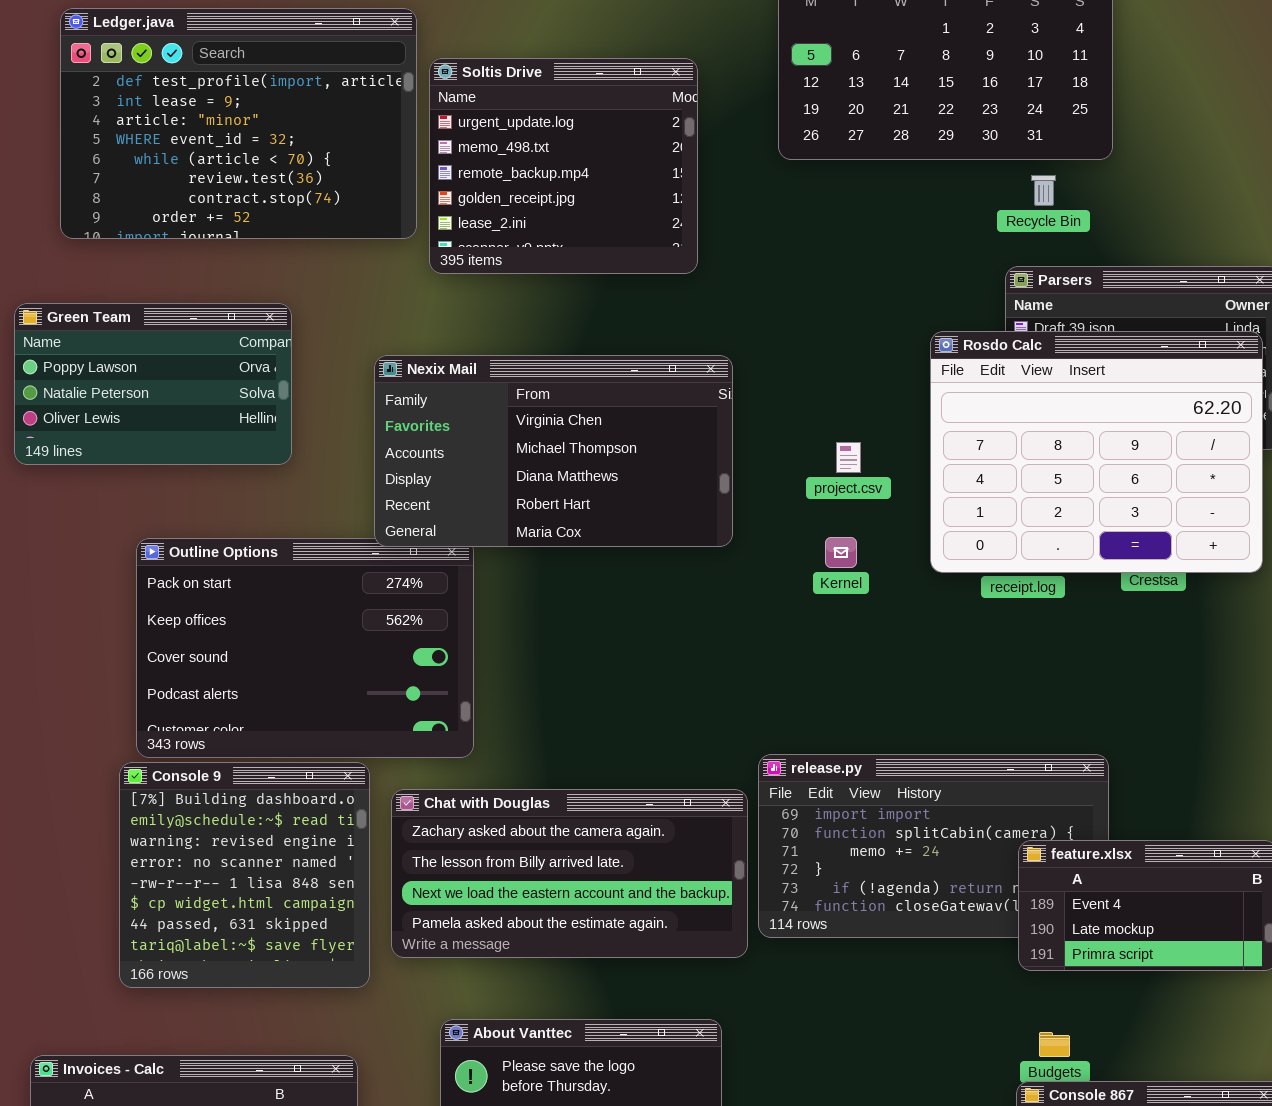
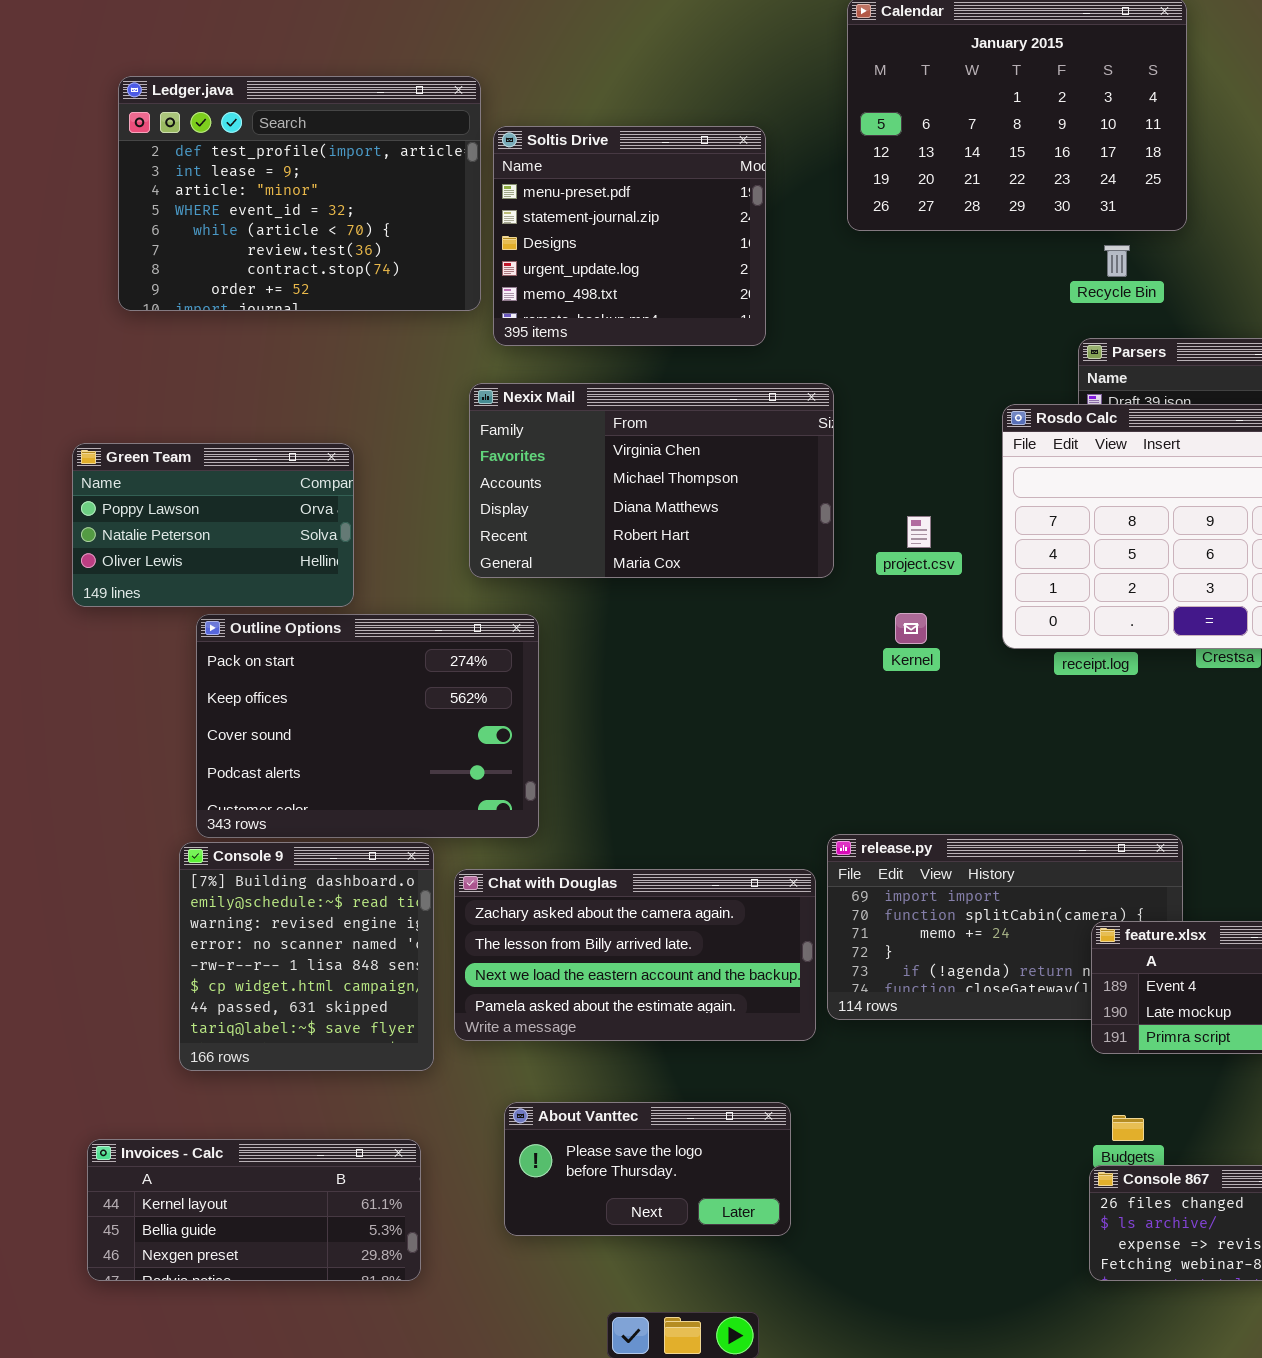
Soltis Drive: [429,58,698,274] -> [493,126,766,346], scrolled up 3 rows
Green Team: [14,303,292,465] -> [72,443,354,607], moved
Nexix Mail: [374,355,733,547] -> [469,383,834,578], moved

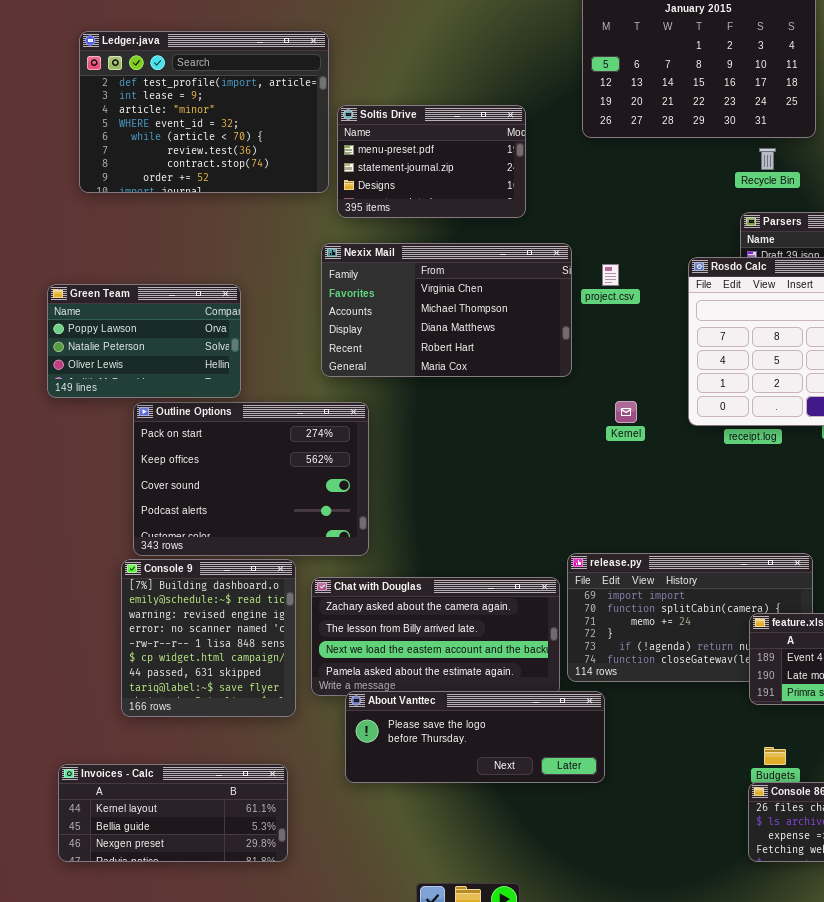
Soltis Drive: [493,126,766,346] -> [337,105,526,218], resized
project.csv: [907,516,931,548] -> [602,264,619,286], moved
About Vanttec: [504,1102,791,1236] -> [345,691,605,783], moved, resized

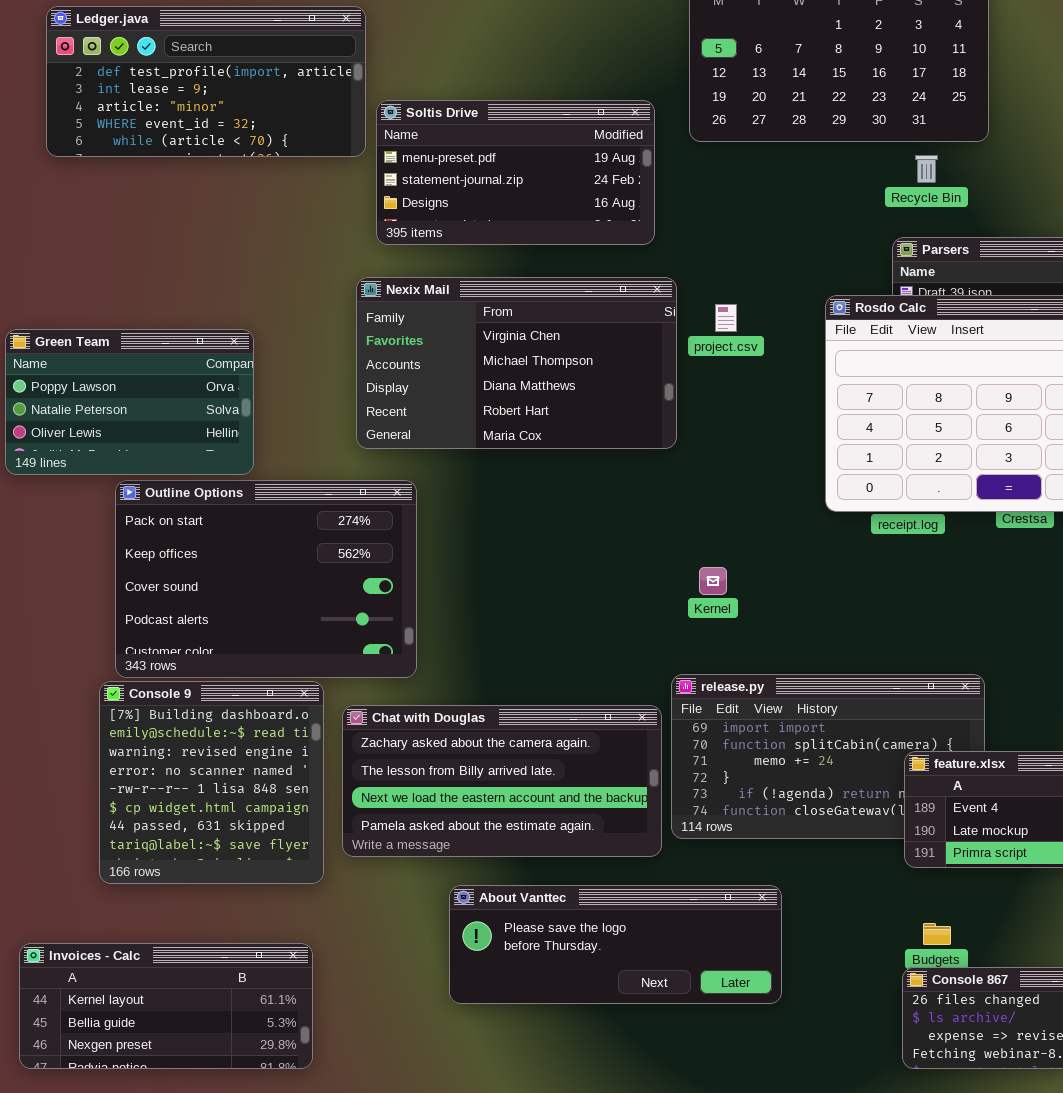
Ledger.java: [79,31,329,193] -> [46,6,366,157], resized
Soltis Drive: [337,105,526,218] -> [376,100,655,245], resized
Kernel: [615,401,637,423] -> [699,567,727,595], moved
About Vanttec: [345,691,605,783] -> [449,885,782,1004], moved

